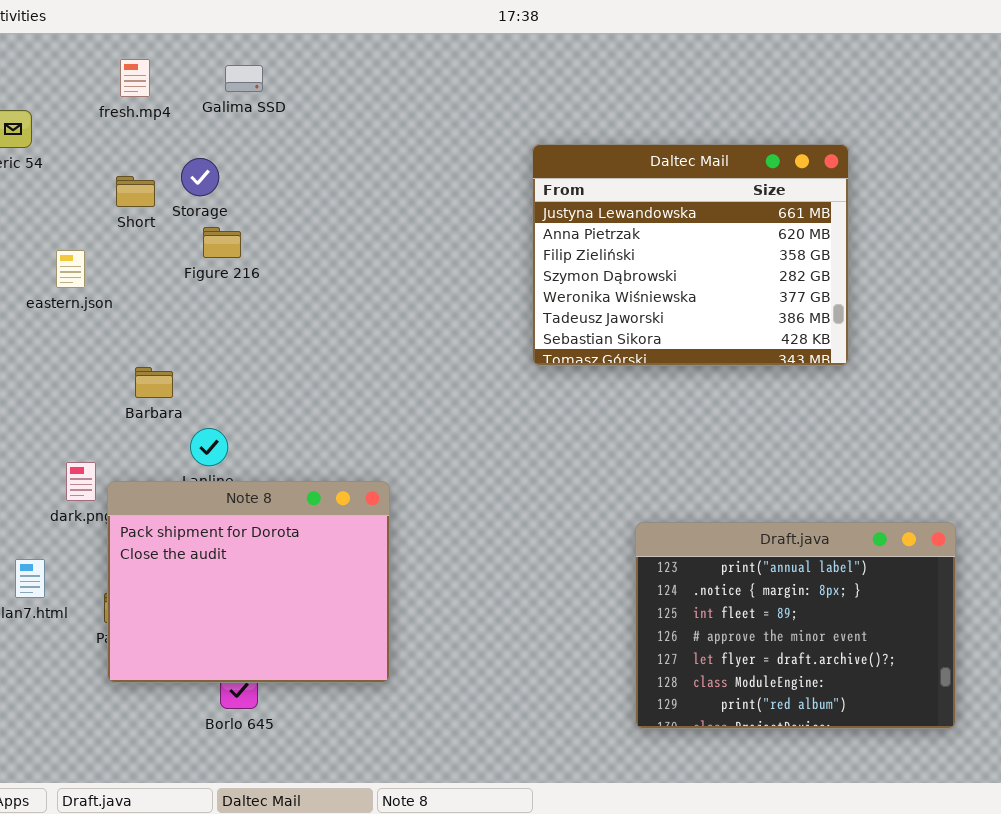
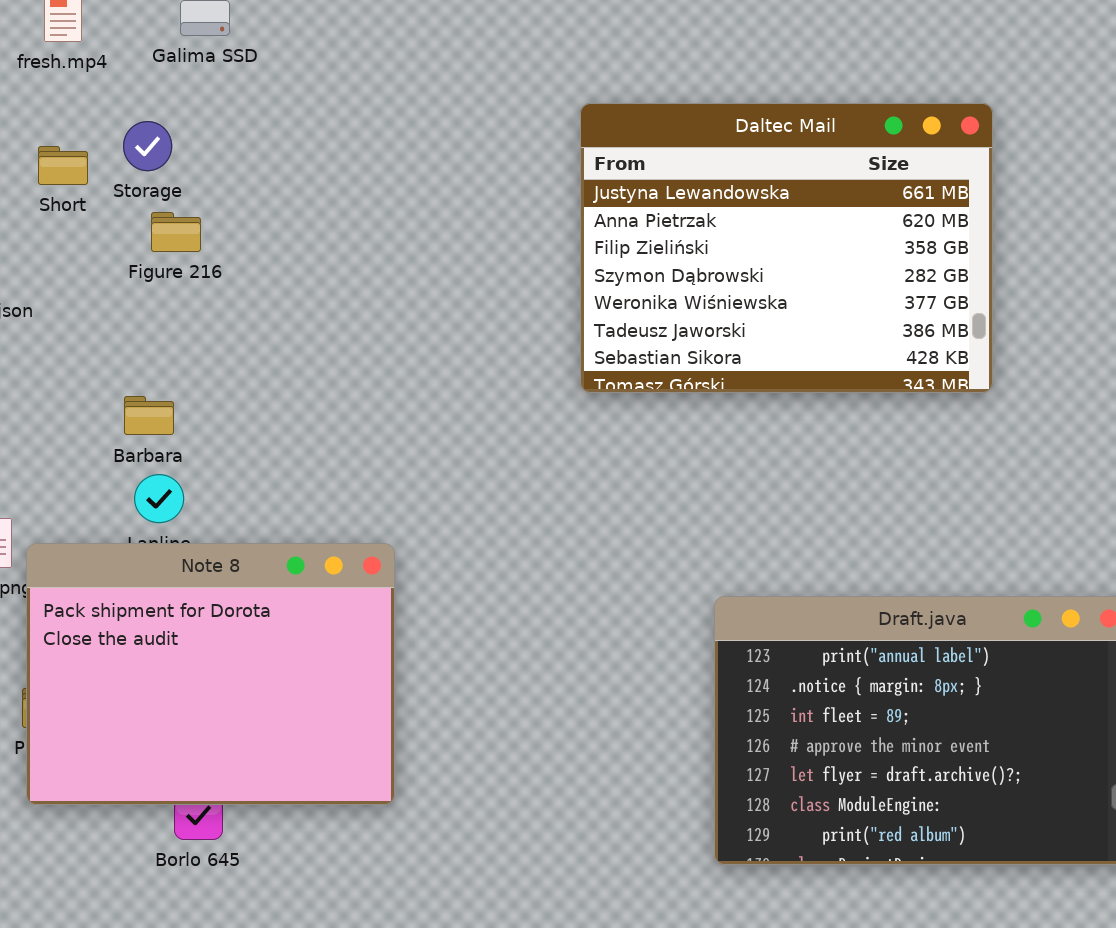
Barbara: [135,367,173,398] -> [124,396,174,435], moved

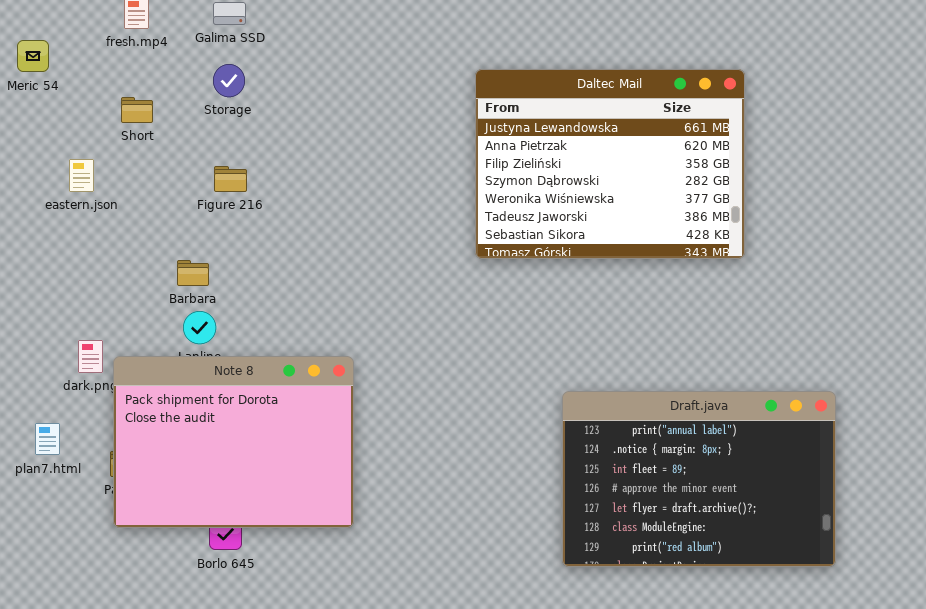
Storage: [123,121,172,171] -> [213,64,245,97], moved
Figure 216: [151,212,201,252] -> [214,166,247,192], moved

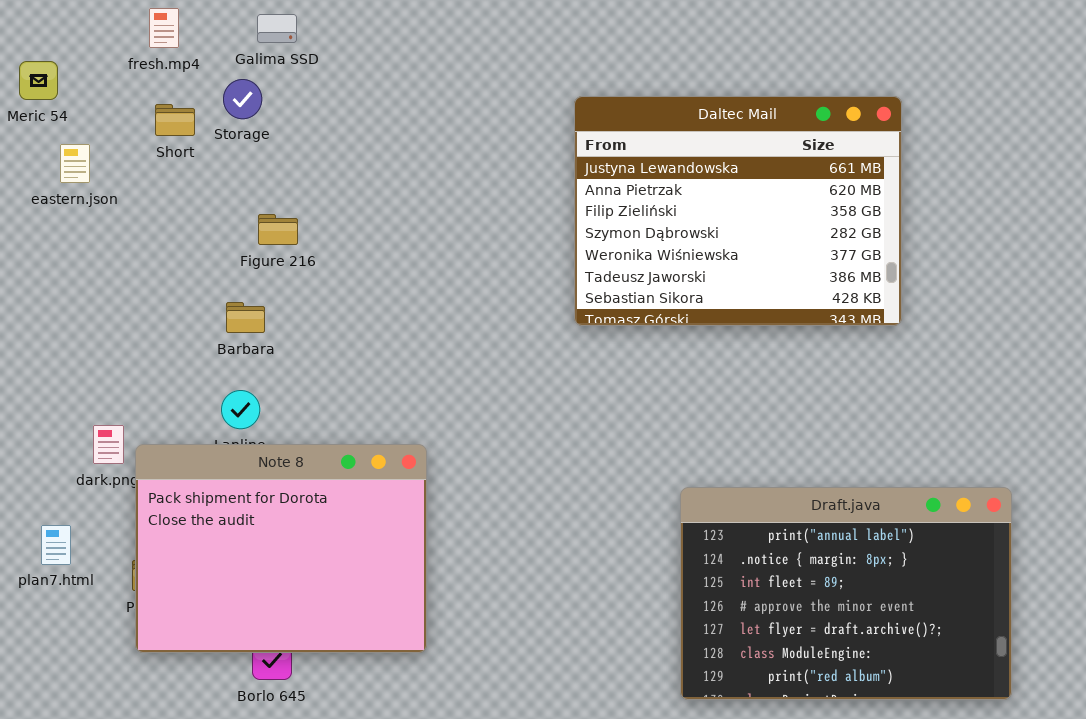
Storage: [213,64,245,97] -> [223,79,262,119], moved
Short: [121,97,153,123] -> [155,104,195,136], moved
eastern.json: [69,159,94,192] -> [60,144,90,183], moved
Barbara: [177,260,209,286] -> [226,302,265,333], moved

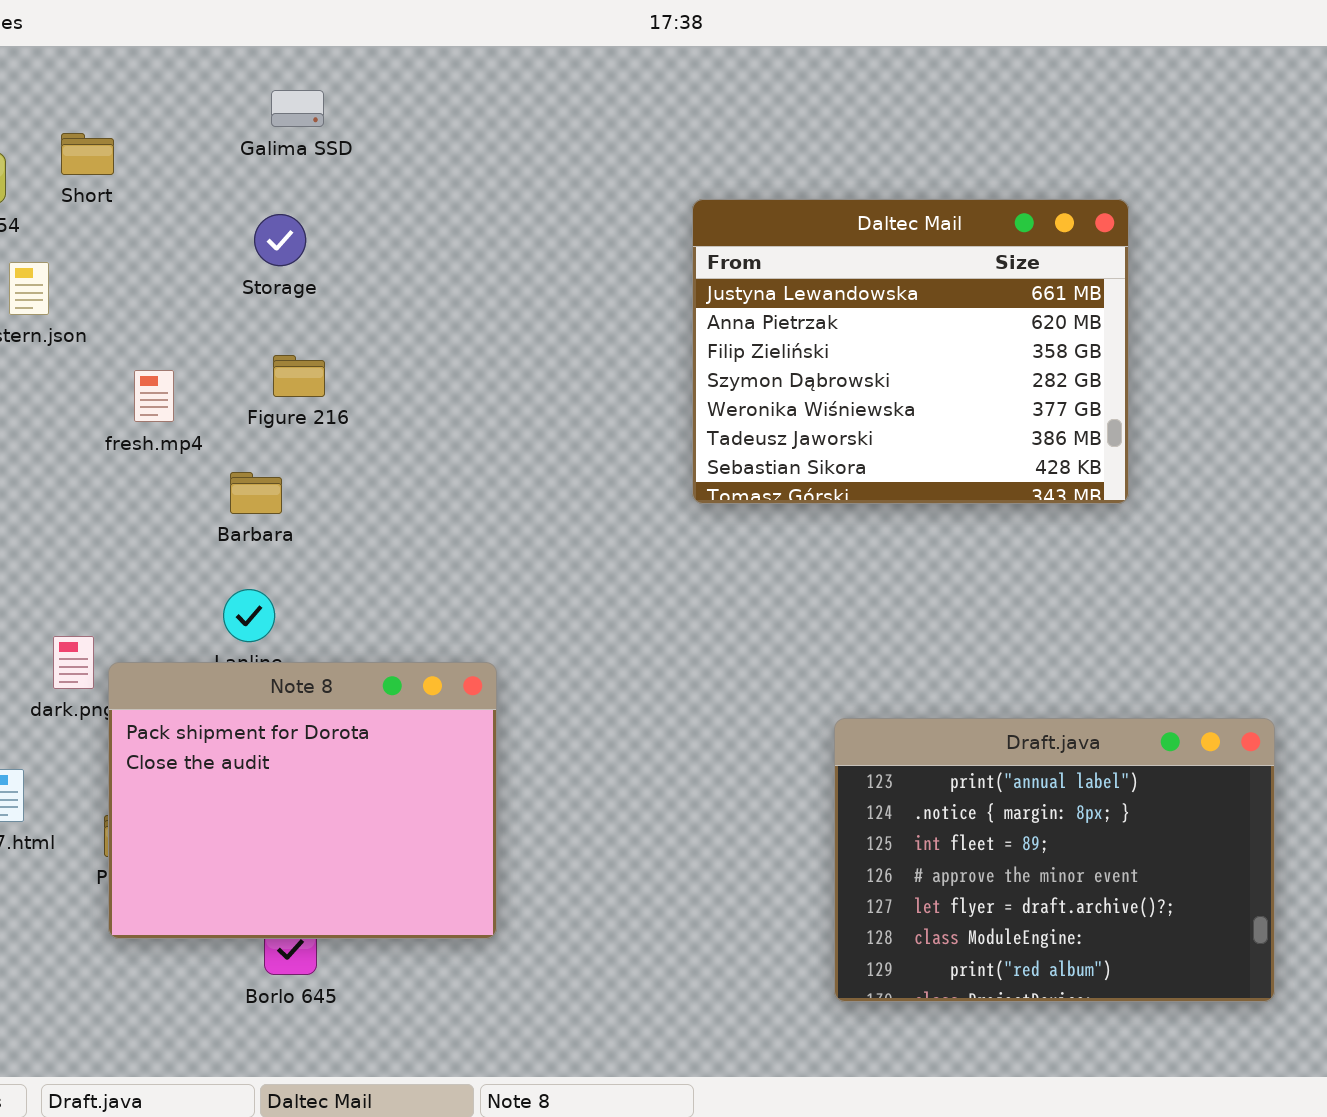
fresh.mp4: [149,8,179,48] -> [134,370,174,422], moved
Storage: [223,79,262,119] -> [254,214,306,266], moved
Short: [155,104,195,136] -> [61,133,114,175], moved

